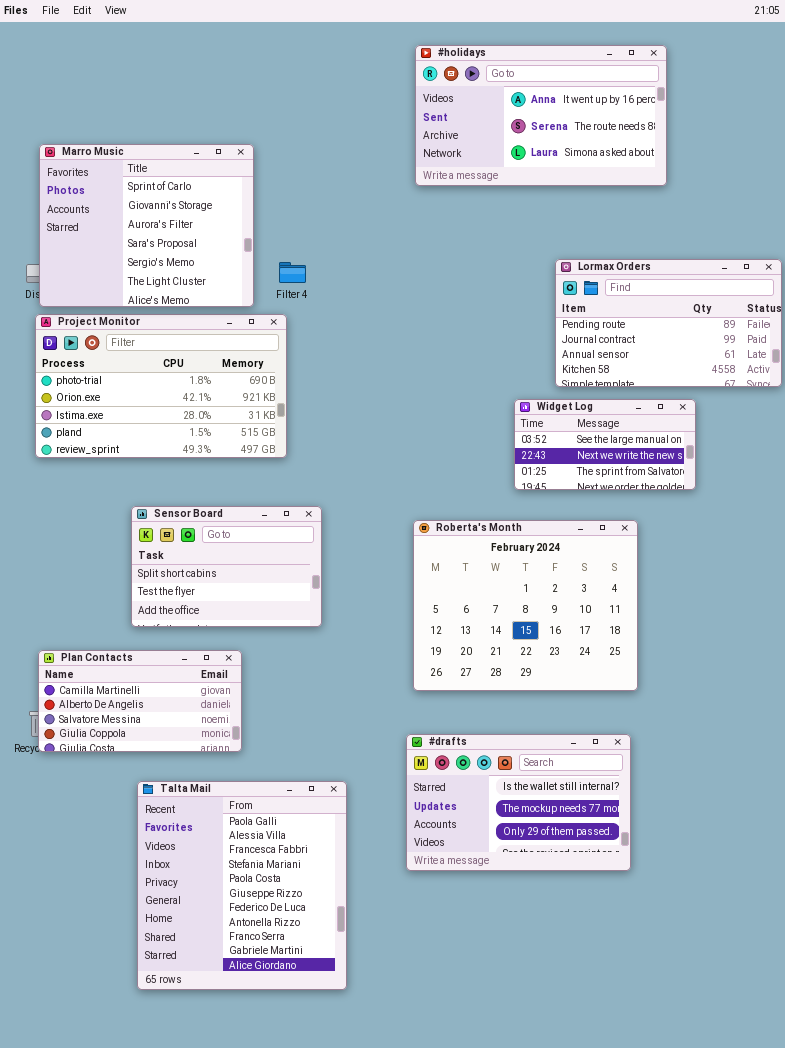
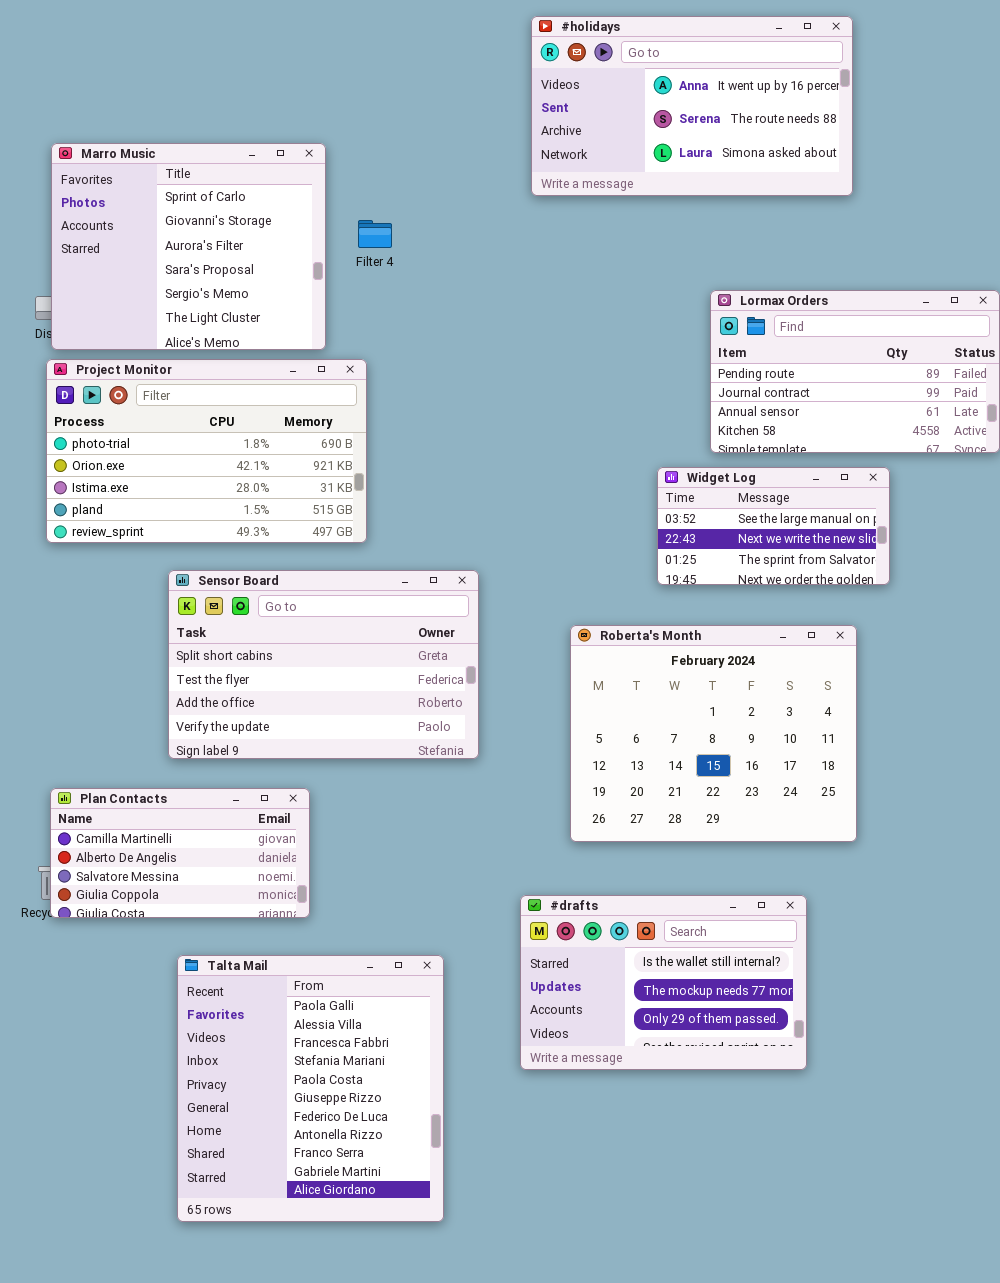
Filter 4: [279,262,306,283] -> [358,220,392,248], moved
Sensor Board: [131,506,322,627] -> [168,570,479,759], resized
Roberta's Month: [413,520,638,691] -> [570,625,857,842], moved

